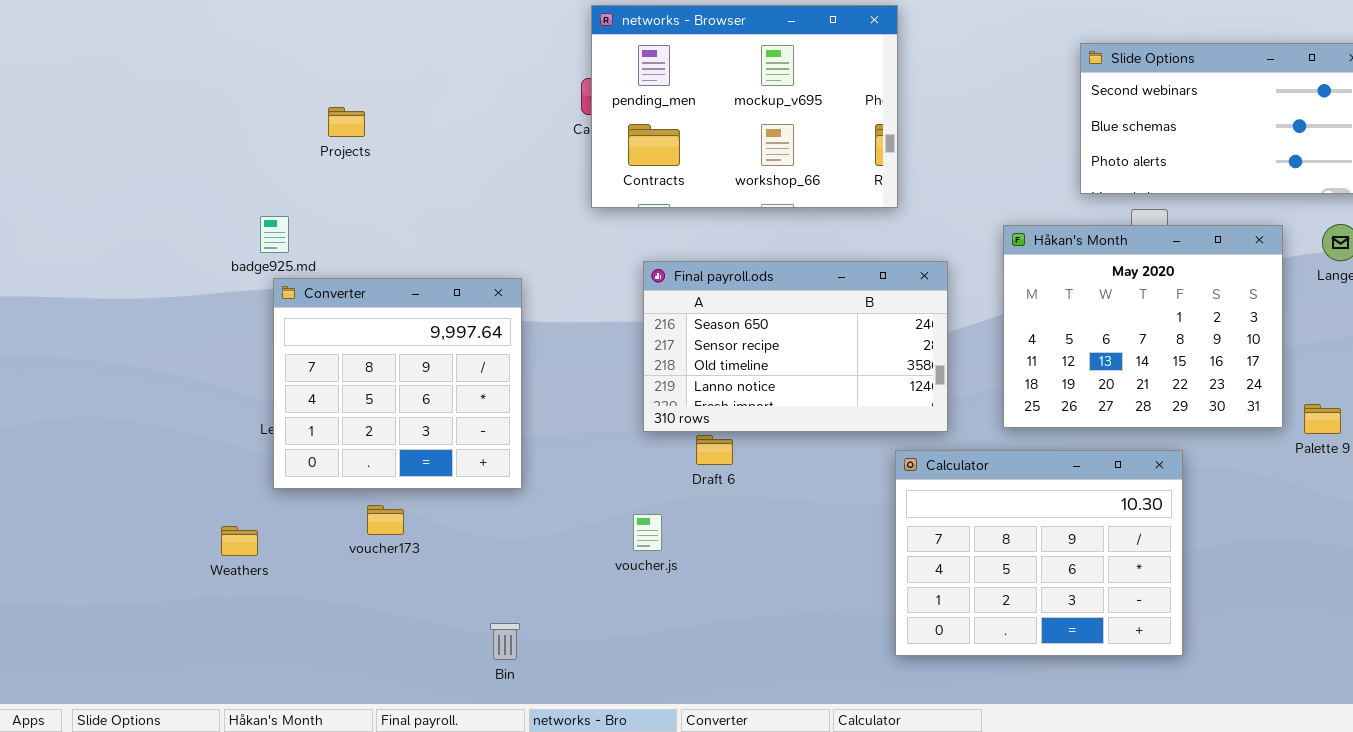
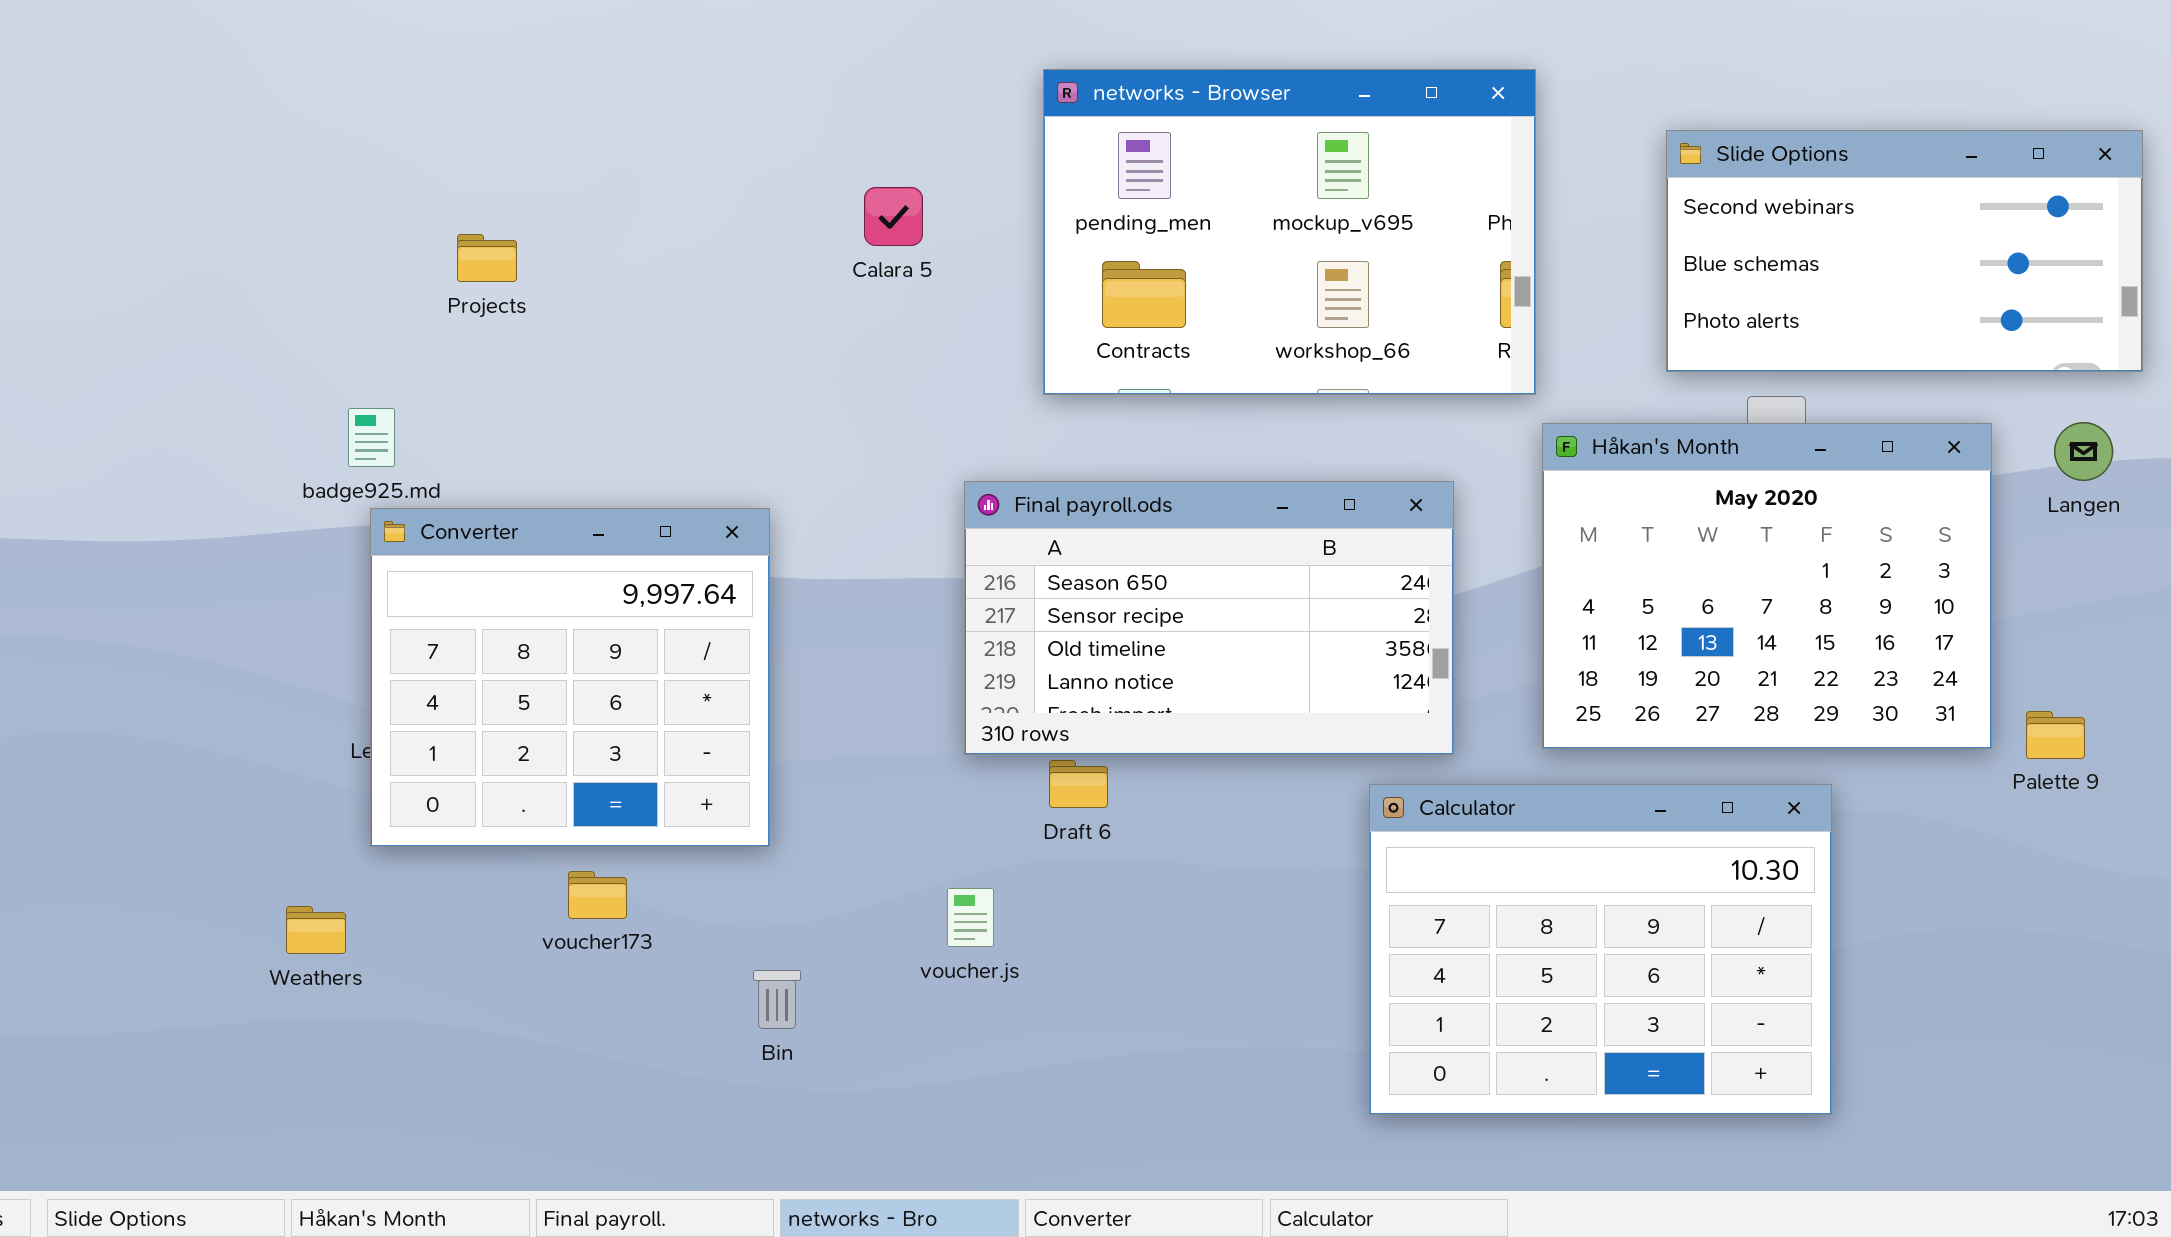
networks - Browser: [591,5,898,208] -> [1043,69,1536,395], moved
voucher173: [367,505,404,535] -> [568,871,627,919], moved
Bin: [490,623,520,660] -> [753,970,801,1029], moved

